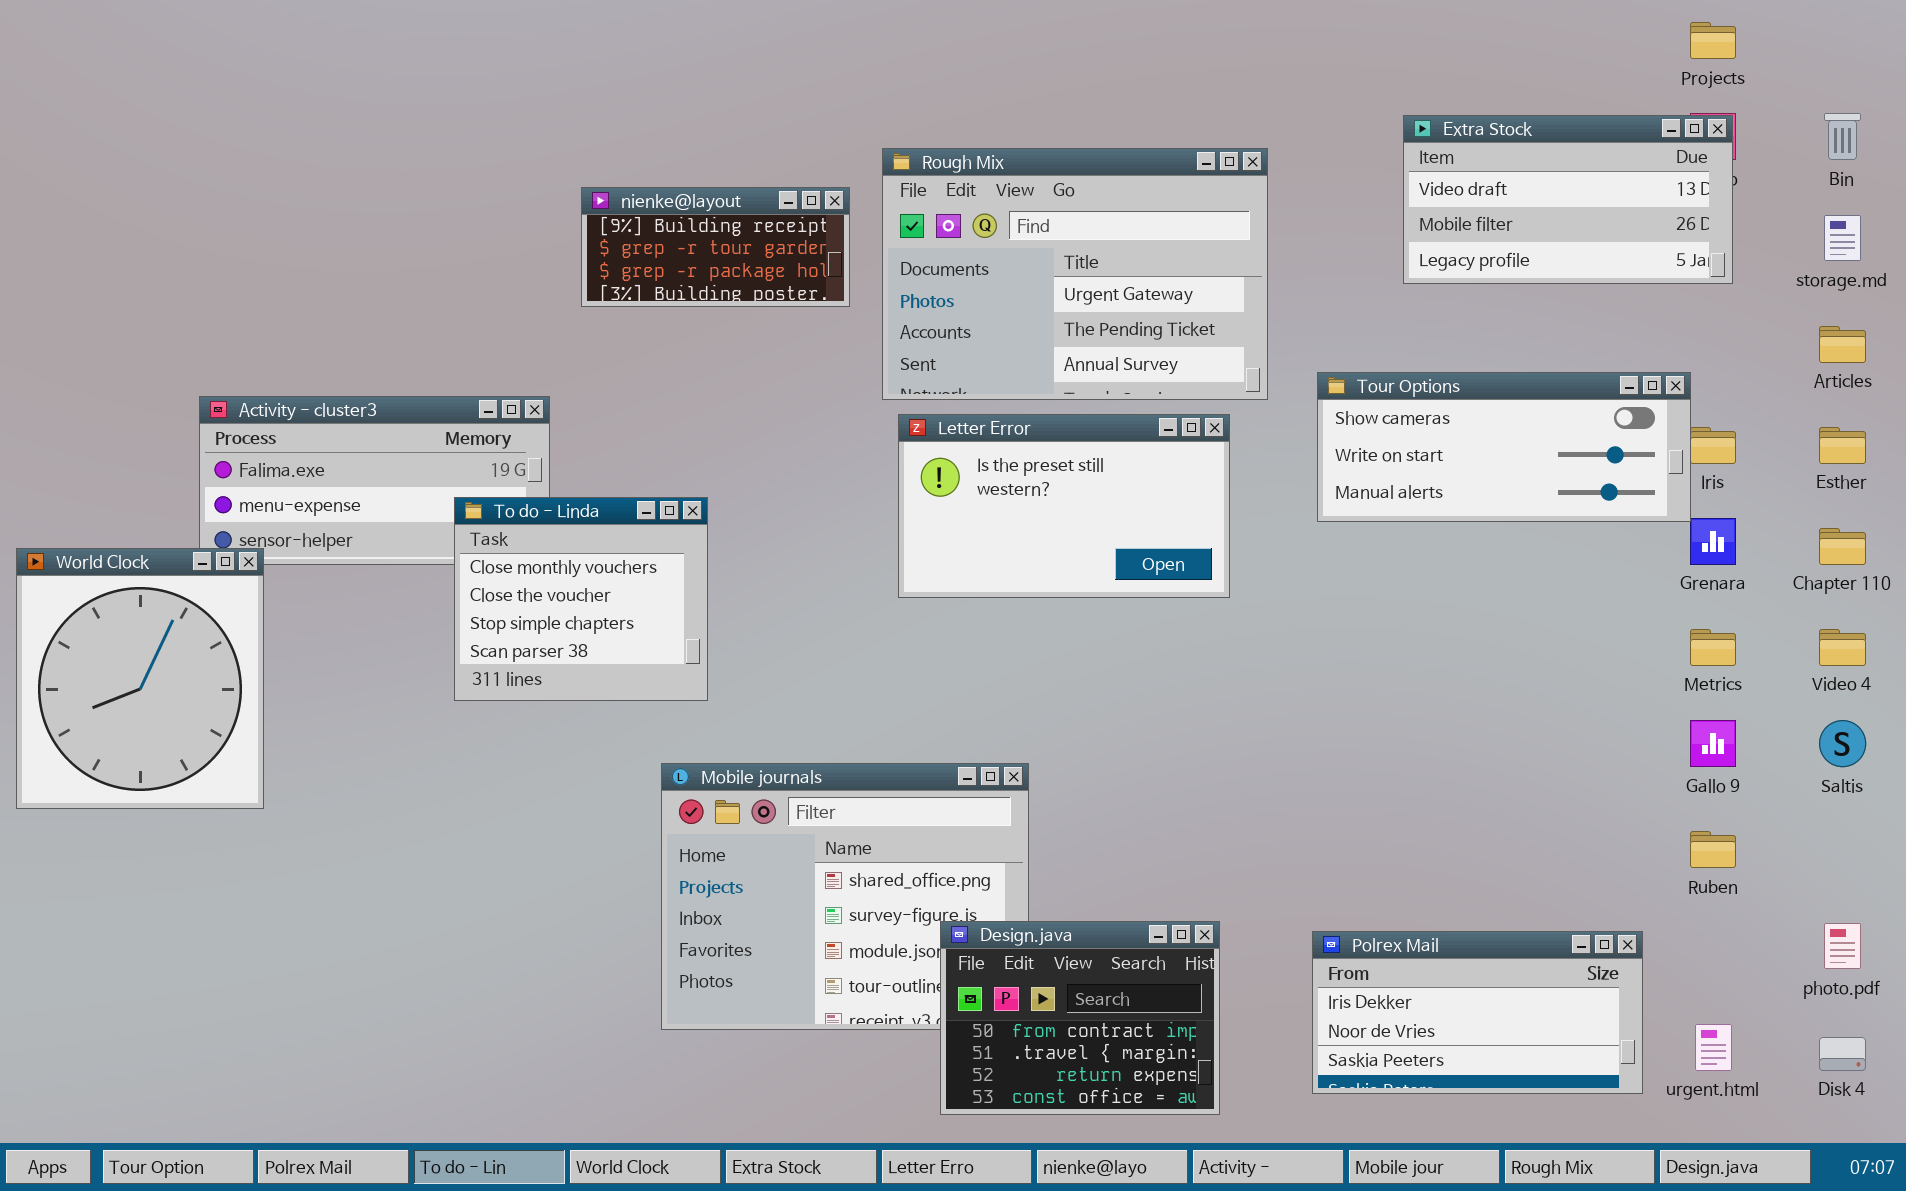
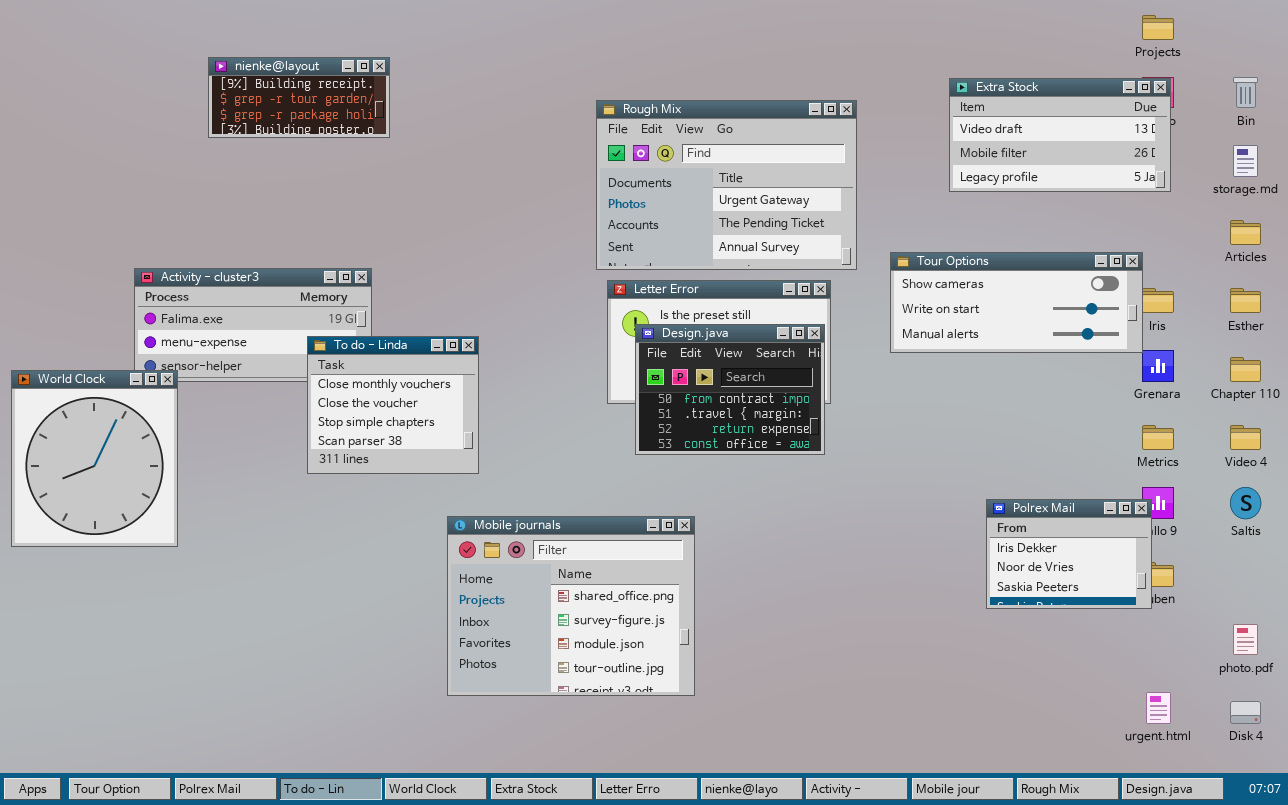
nienke@layout: [581,187,850,307] -> [208,57,390,138], moved
Design.java: [940,921,1220,1115] -> [635,324,825,455], moved
Polrex Mail: [1312,931,1643,1094] -> [986,499,1152,609], moved, resized

